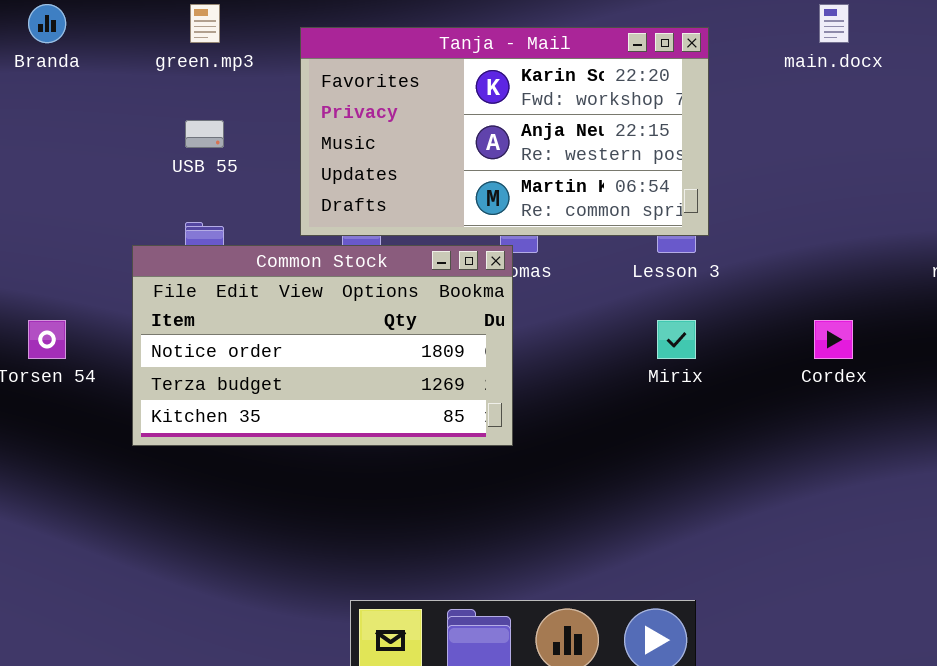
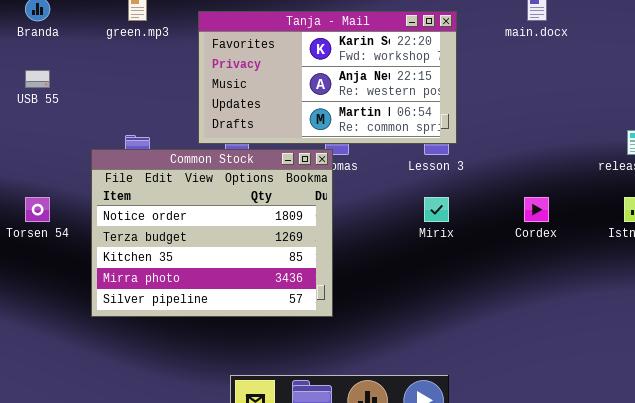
USB 55: [185,120,224,148] -> [25,70,50,88], moved
Common Stock: [132,245,513,446] -> [91,149,333,317], resized

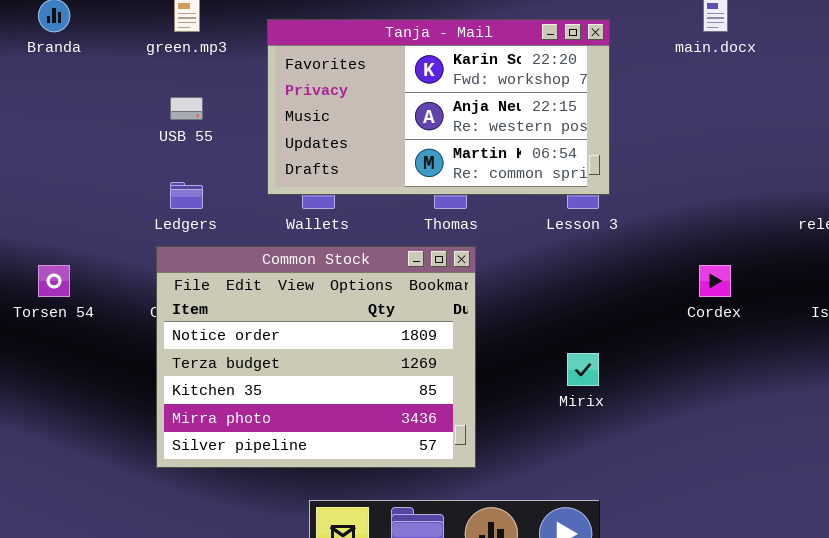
USB 55: [25,70,50,88] -> [170,97,203,120], moved
Common Stock: [91,149,333,317] -> [156,246,476,468], moved
Mirix: [424,197,449,222] -> [567,353,599,386], moved

